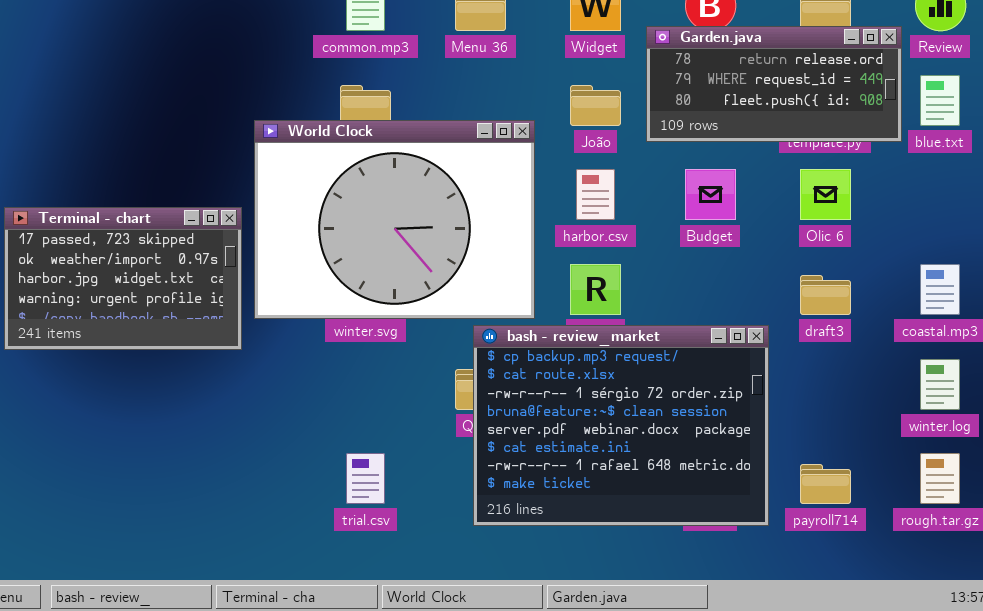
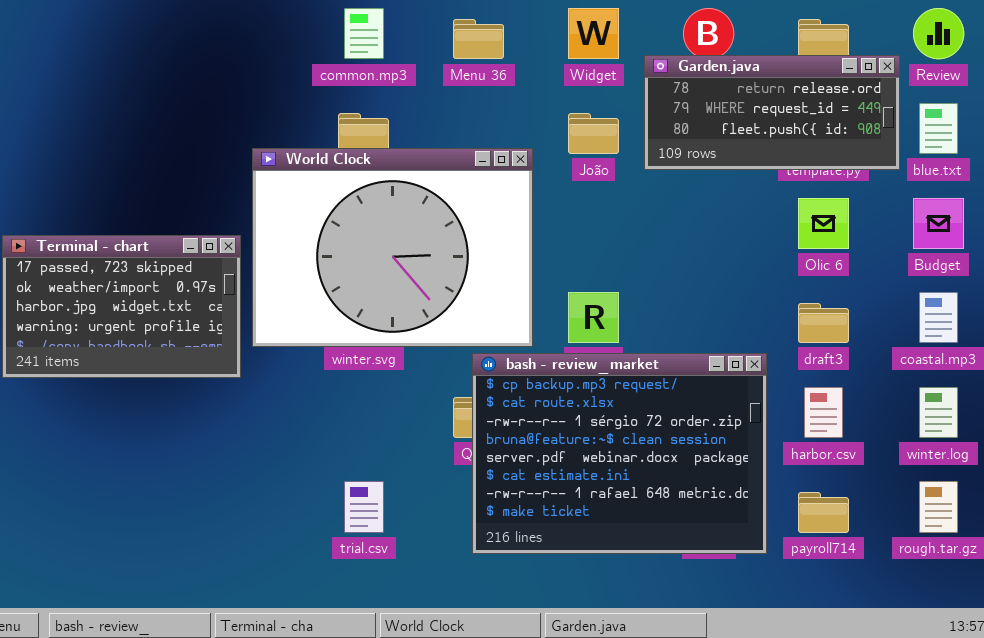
harbor.csv: [576,169,615,220] -> [804,387,843,438], moved
Budget: [685,169,736,220] -> [913,198,964,249], moved

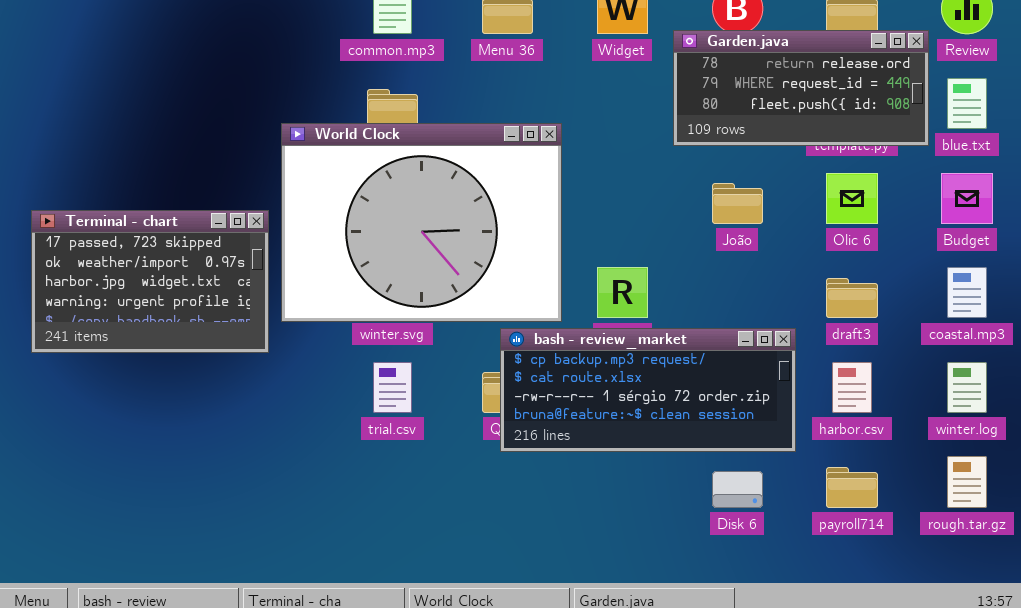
João: [568,113,619,154] -> [712,183,763,224], moved
bash - review_market: [472,353,767,554] -> [500,328,796,452], resized
trial.csv: [344,481,384,533] -> [373,362,412,413], moved

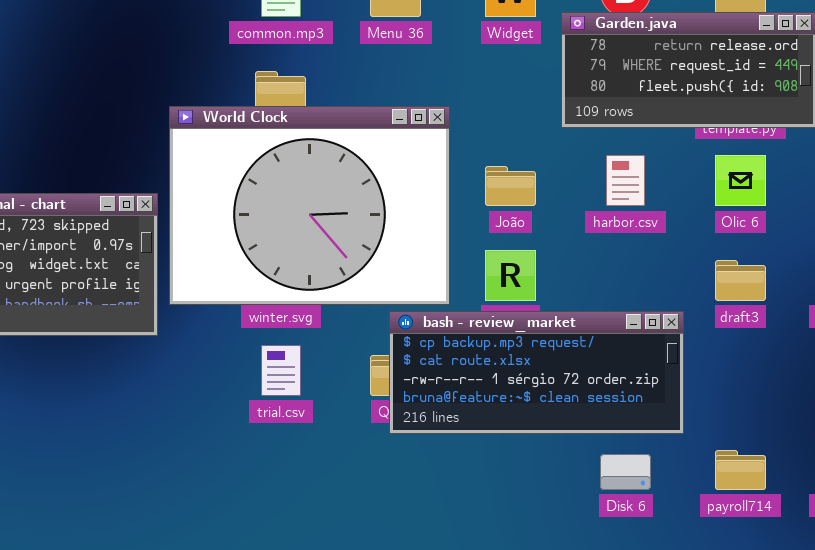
João: [712,183,763,224] -> [485,166,536,206], moved
harbor.csv: [832,362,872,413] -> [606,155,645,206], moved

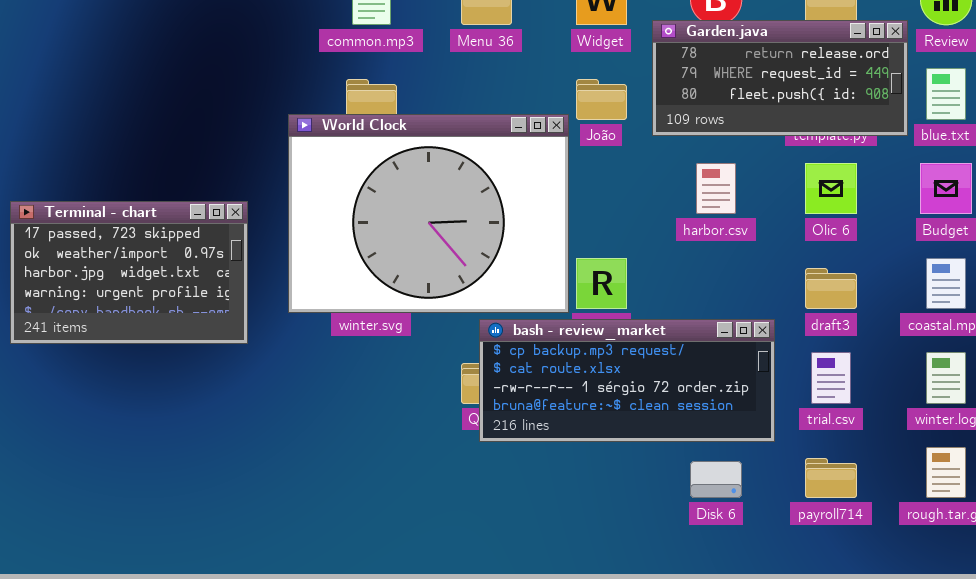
World Clock: [169,106,450,305] -> [288,114,569,313], moved
João: [485,166,536,206] -> [576,79,627,120], moved
trial.csv: [261,345,301,396] -> [811,352,851,404], moved

